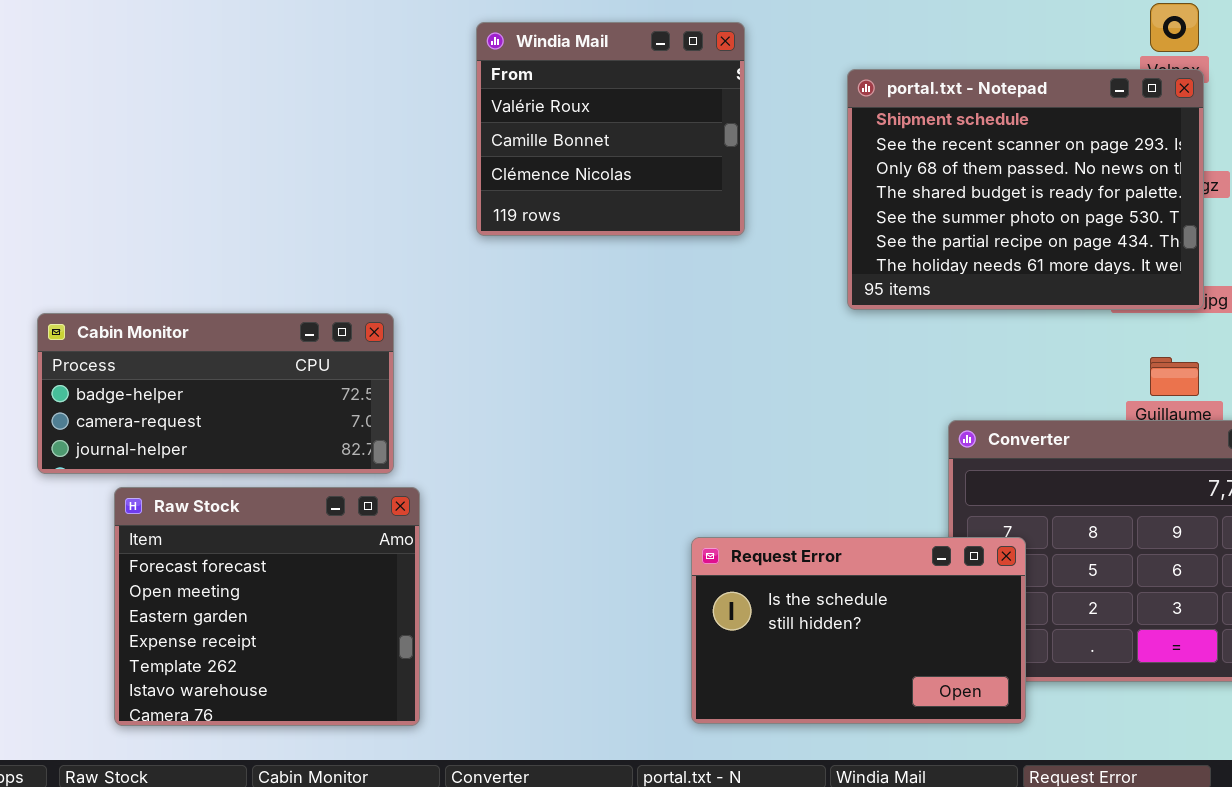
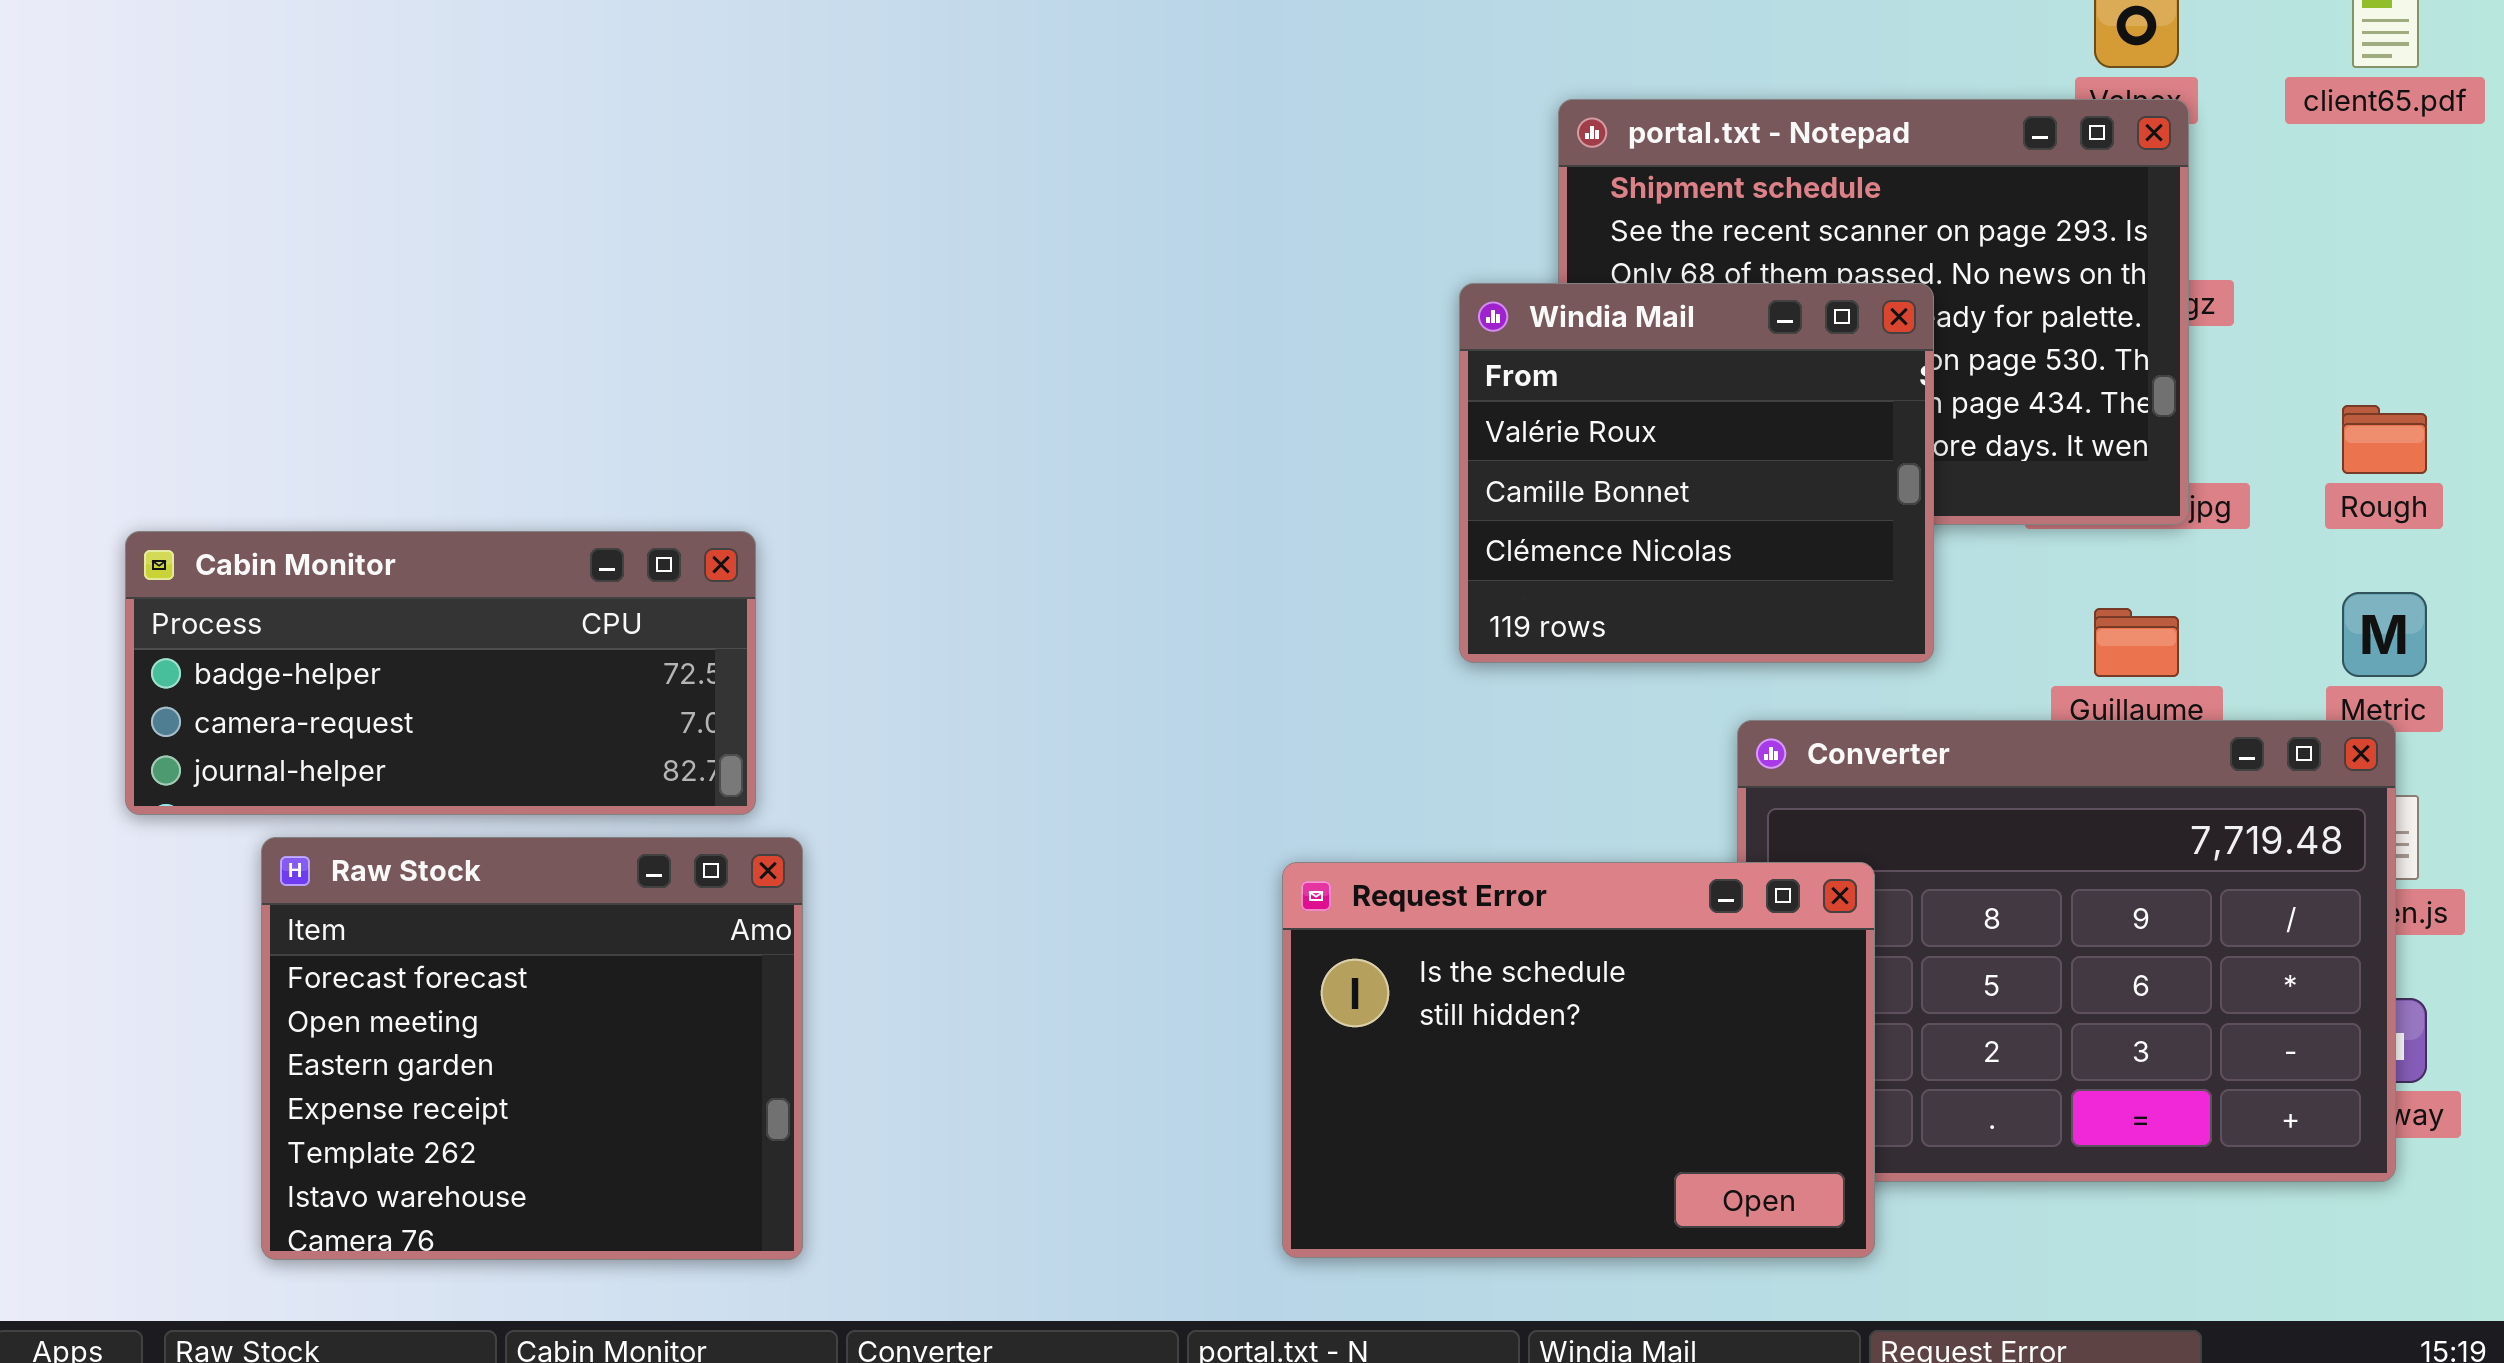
Windia Mail: [476,22,745,236] -> [1459,283,1934,663], moved
Request Error: [691,537,1026,724] -> [1282,862,1875,1258], resized

